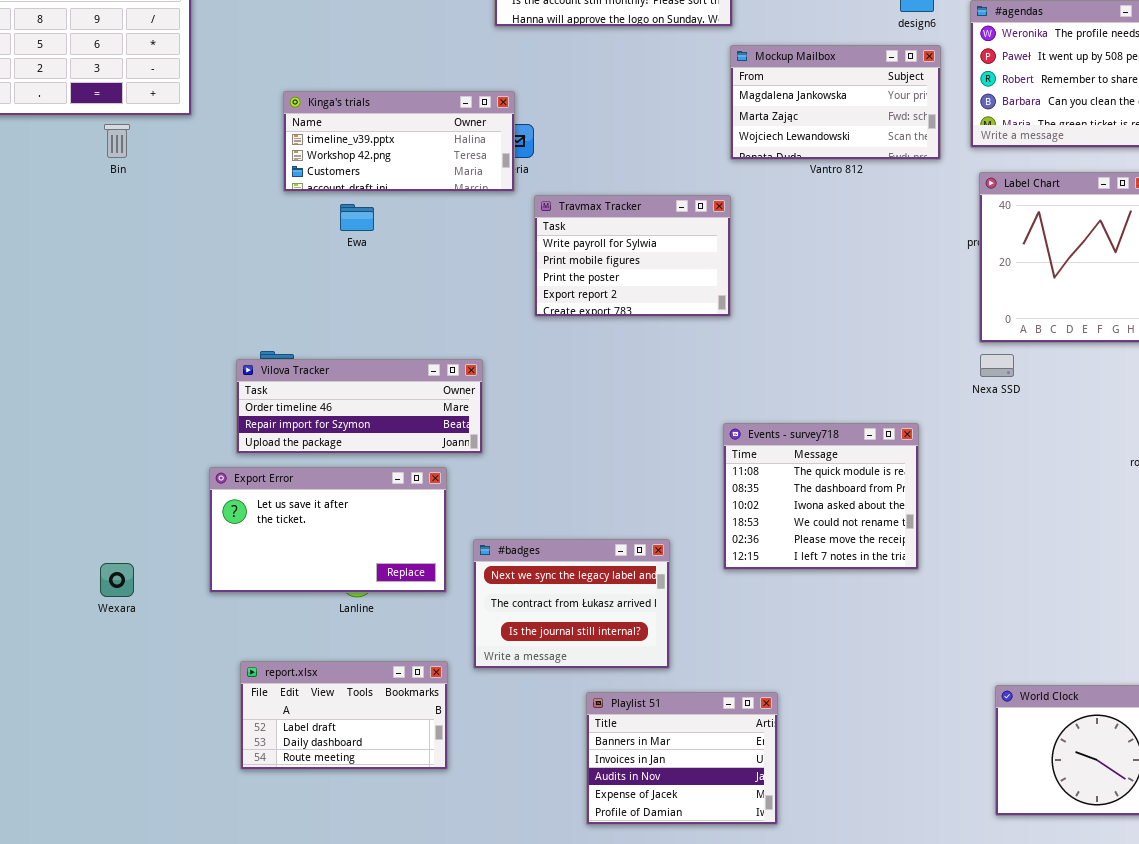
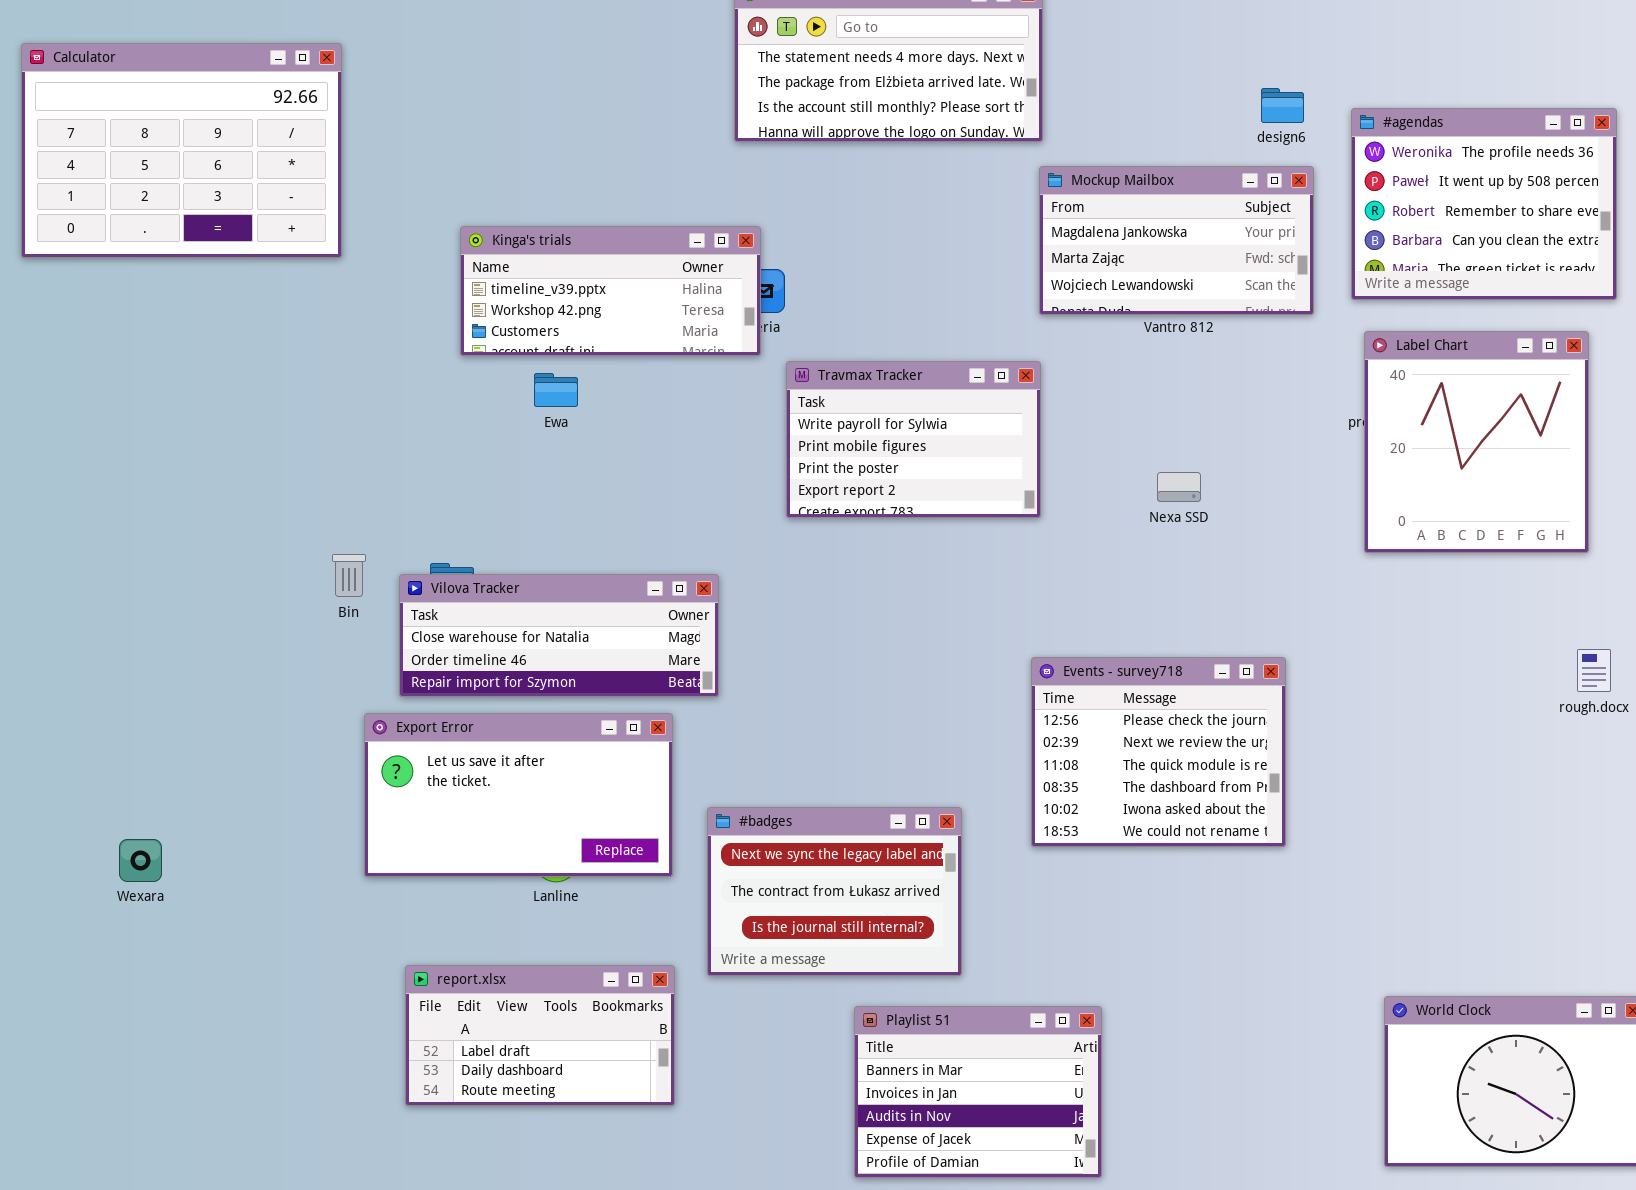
Bin: [104,124,130,158] -> [332,554,366,597], moved
Nexa SSD: [980,354,1014,377] -> [1157,472,1201,502], moved
Vilova Tracker: [236,359,483,454] -> [399,574,719,697], scrolled up 1 row
Events - survey718: [723,423,919,570] -> [1031,657,1286,847], scrolled up 2 rows
Wexara: [100,563,134,597] -> [119,839,162,882], moved

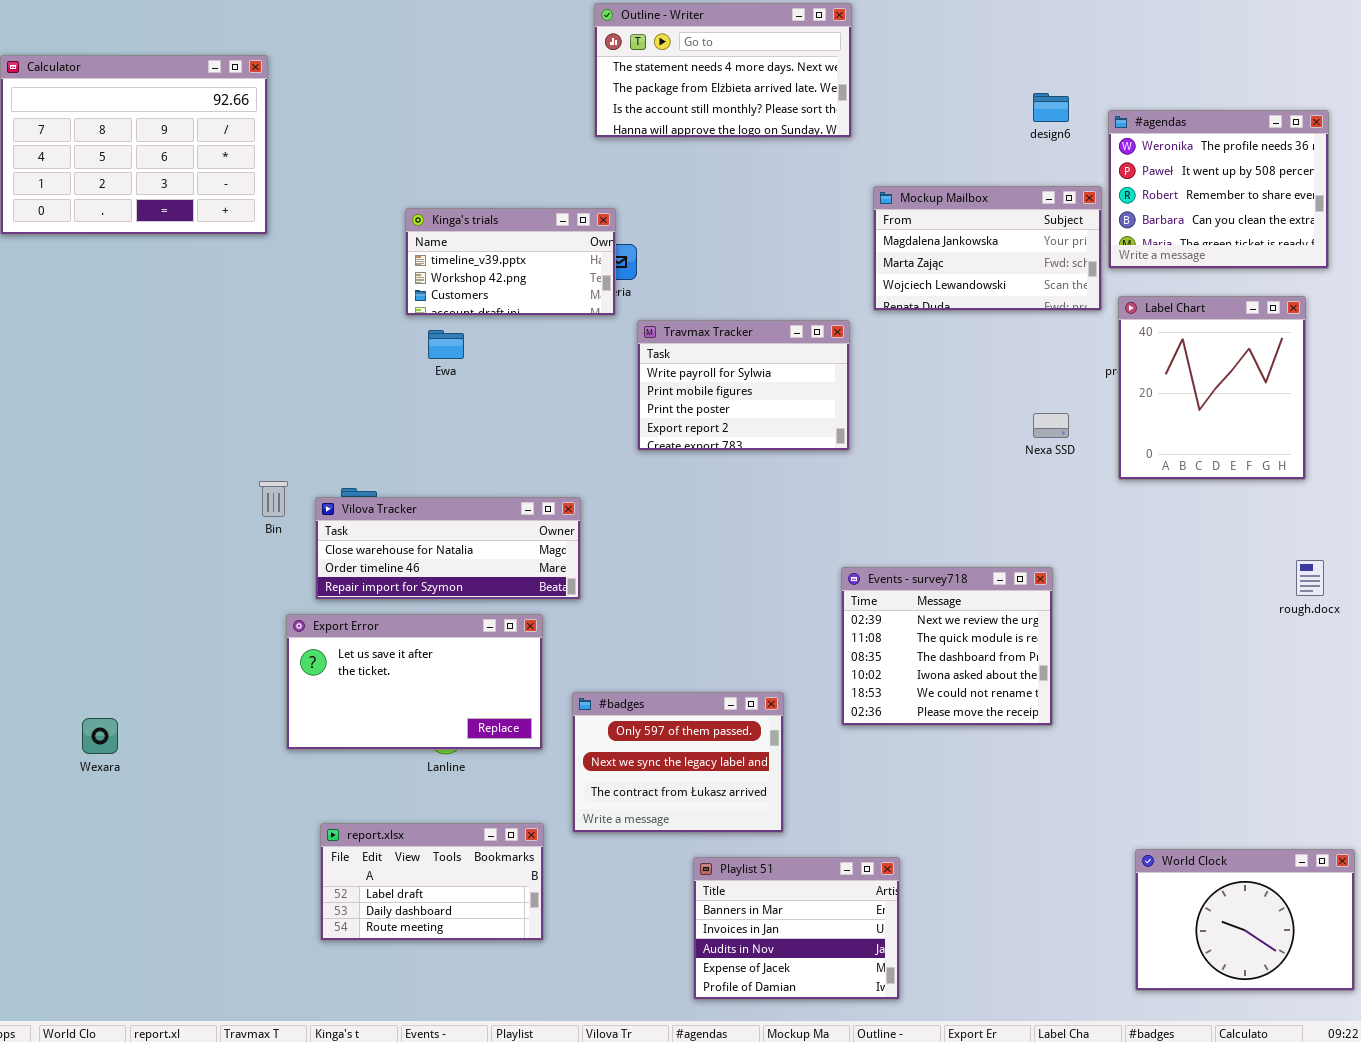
Mockup Mailbox: [1039,166,1314,315] -> [873,186,1102,311], moved
Kinga's trials: [460,226,761,356] -> [405,208,616,316], resized
Nexa SSD: [1157,472,1201,502] -> [1033,413,1069,438], moved
Events - survey718: [1031,657,1286,847] -> [841,567,1053,726], scrolled down 1 row
#badges: [707,807,962,976] -> [572,692,784,833], scrolled up 1 row

